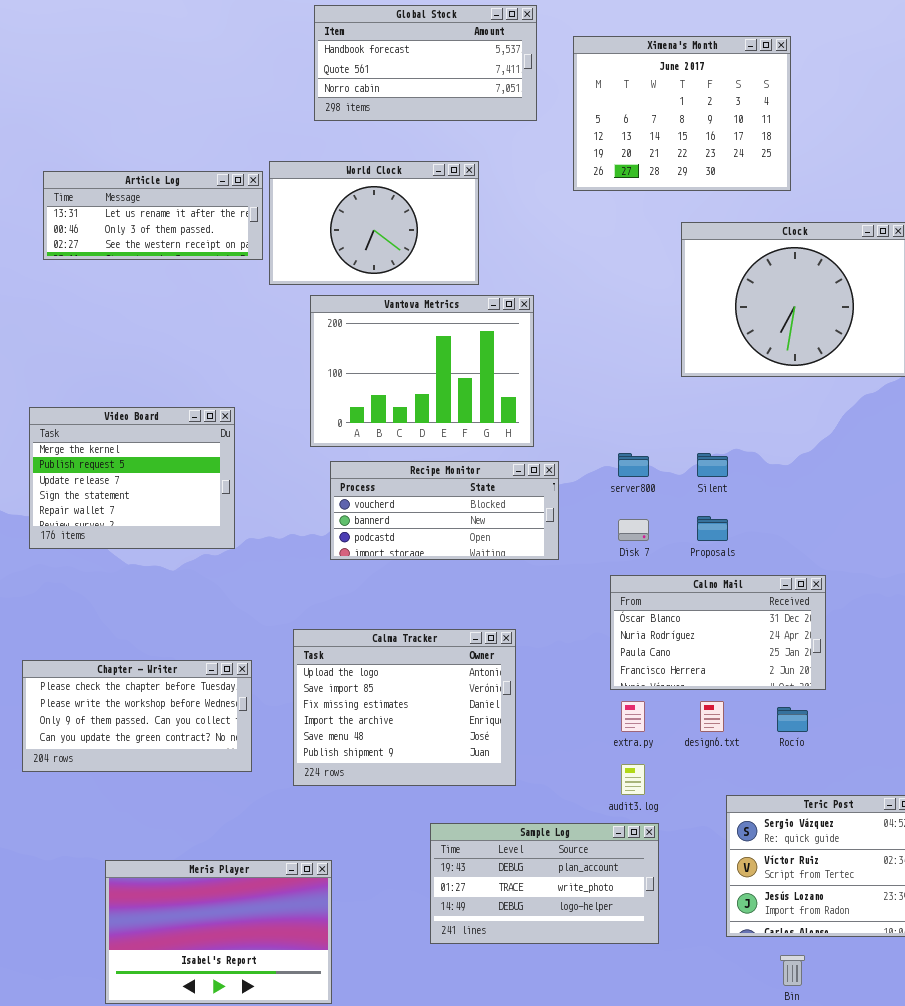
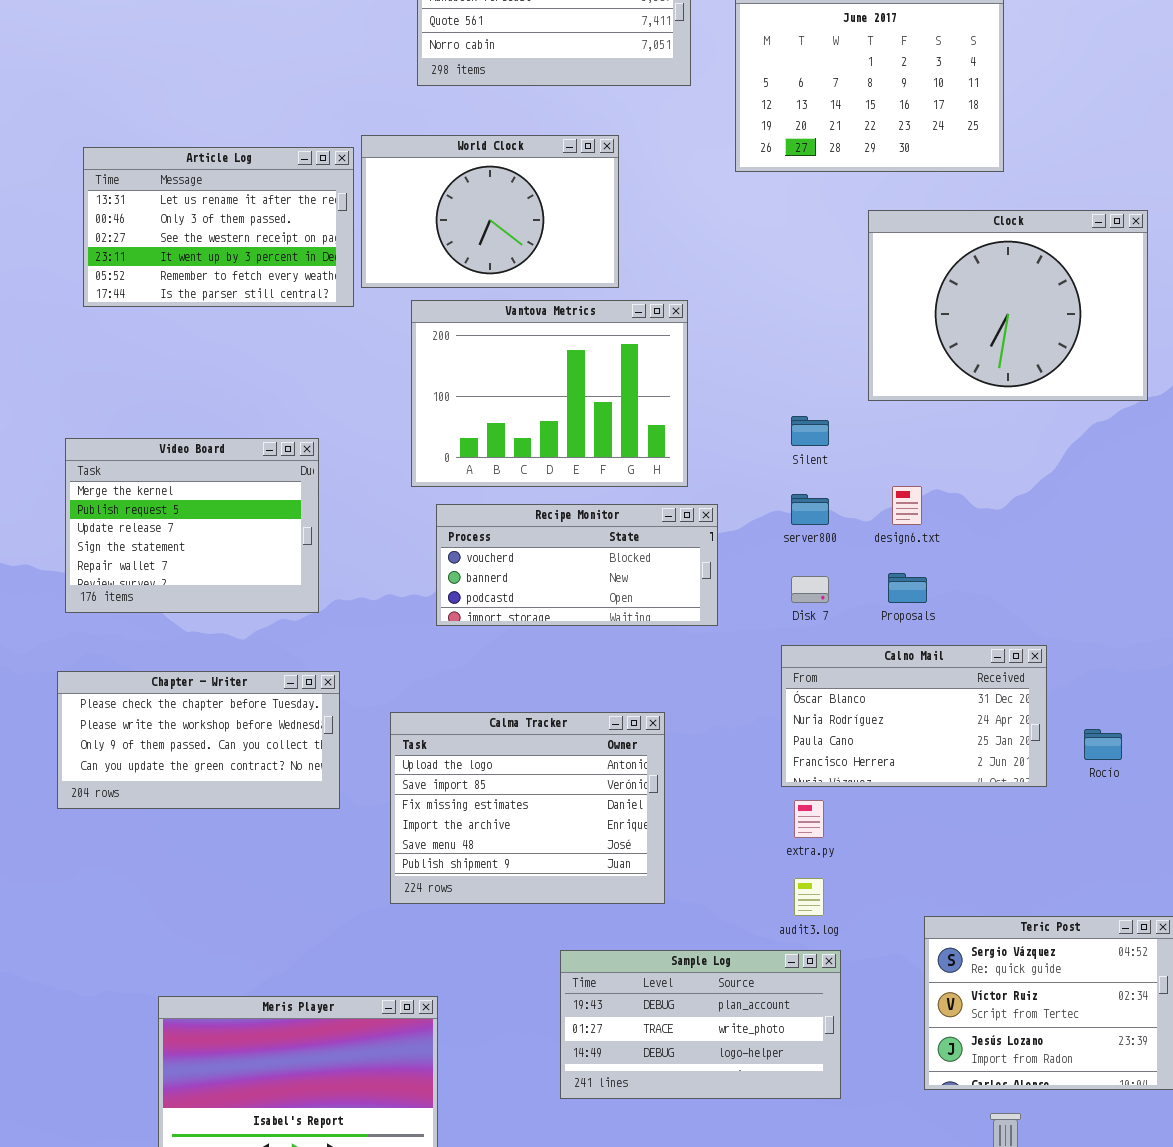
Article Log: [43,171,263,260] -> [83,147,354,307], resized
Silent: [697,453,728,477] -> [791,416,829,446], moved
Chapter - Writer: [22,660,252,772] -> [57,671,340,809], moved
design6.txt: [700,701,724,732] -> [892,486,922,525], moved
Rocío: [777,707,808,732] -> [1084,729,1122,760], moved

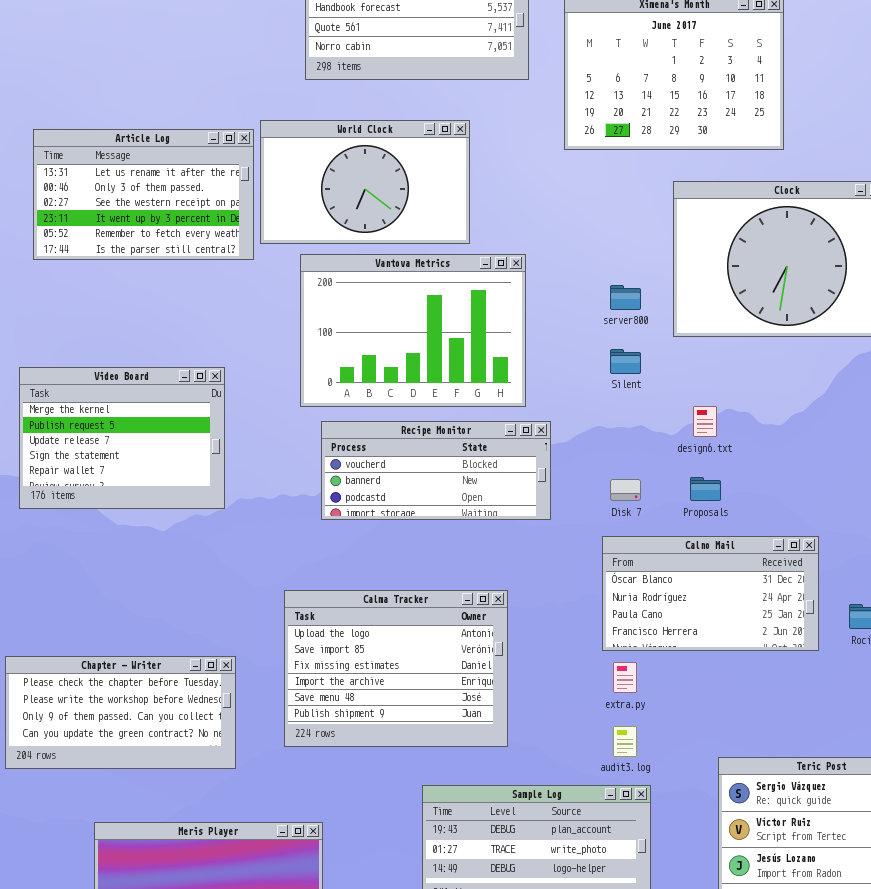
server800: [791,494,829,525] -> [610,285,641,310], moved
Chapter - Writer: [57,671,340,809] -> [5,656,236,769], moved

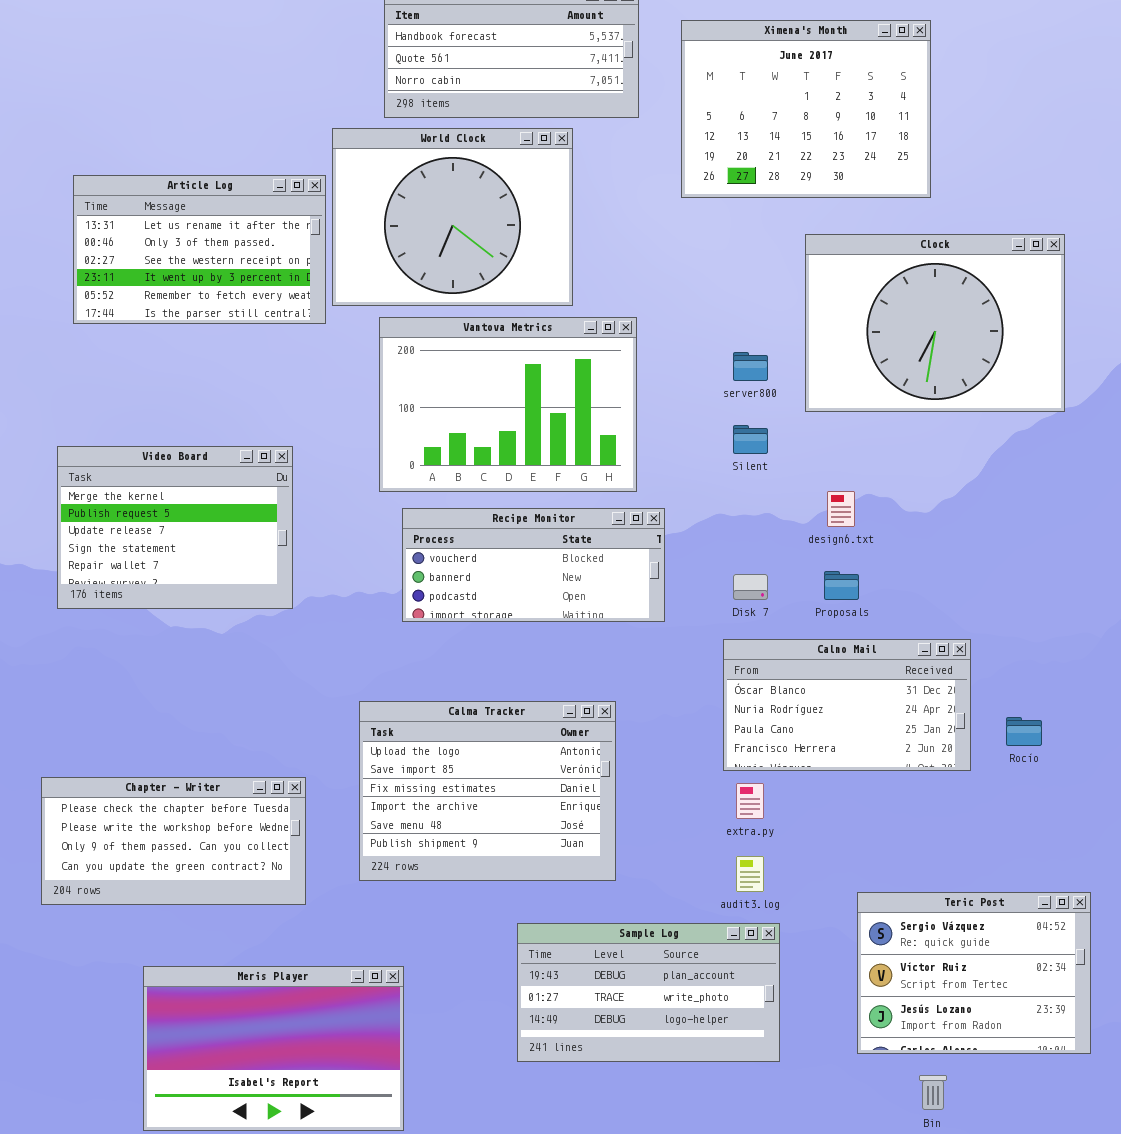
World Clock: [260,120,470,244] -> [332,128,573,306], resized

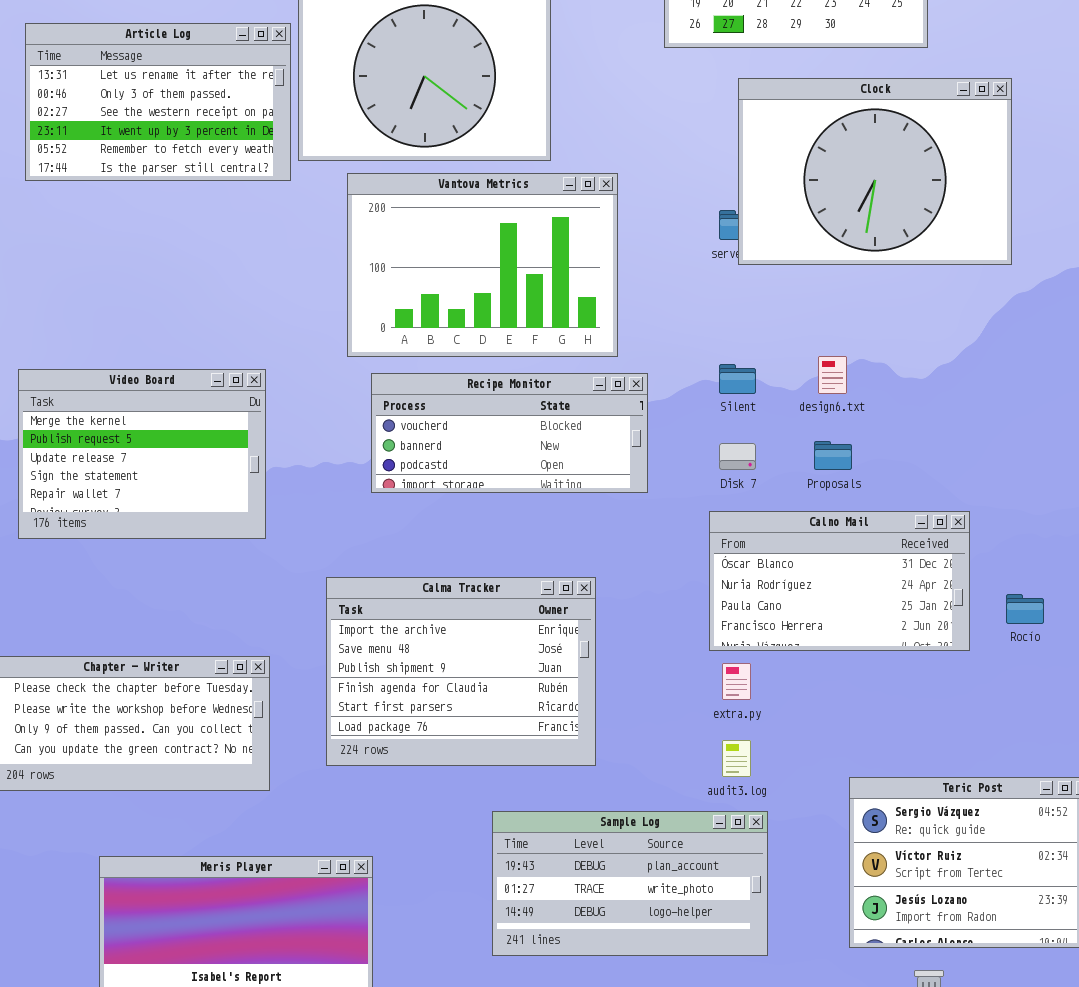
Clock: [805,234,1065,412] -> [738,78,1012,265], moved
Silent: [733,425,768,454] -> [719,364,756,394], moved
Video Board: [57,446,293,609] -> [18,369,266,539], moved
Calma Tracker: [359,701,616,881] -> [326,577,596,766], scrolled down 3 rows

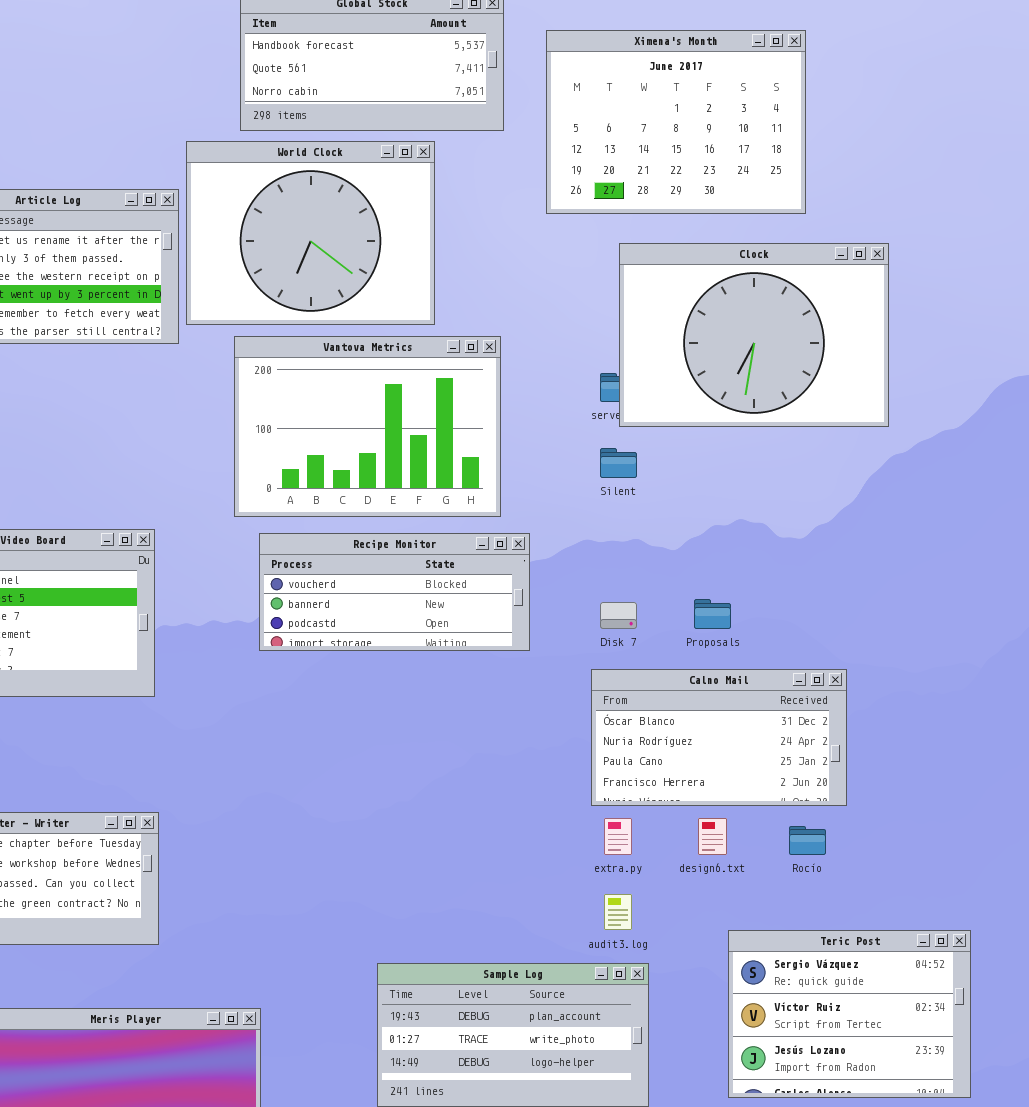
design6.txt: [818,356,847,394] -> [698,818,727,855], moved
Silent: [719,364,756,394] -> [600,448,637,478], moved
Calma Tracker: [326,577,596,766] -> none, closed
Rocío: [1006,594,1044,624] -> [789,826,826,855], moved

